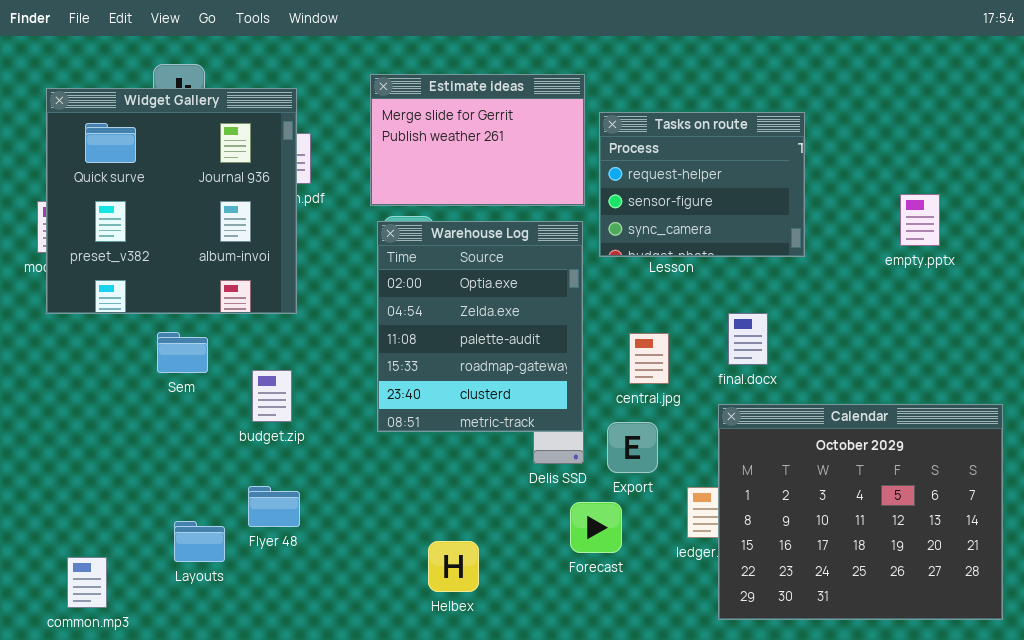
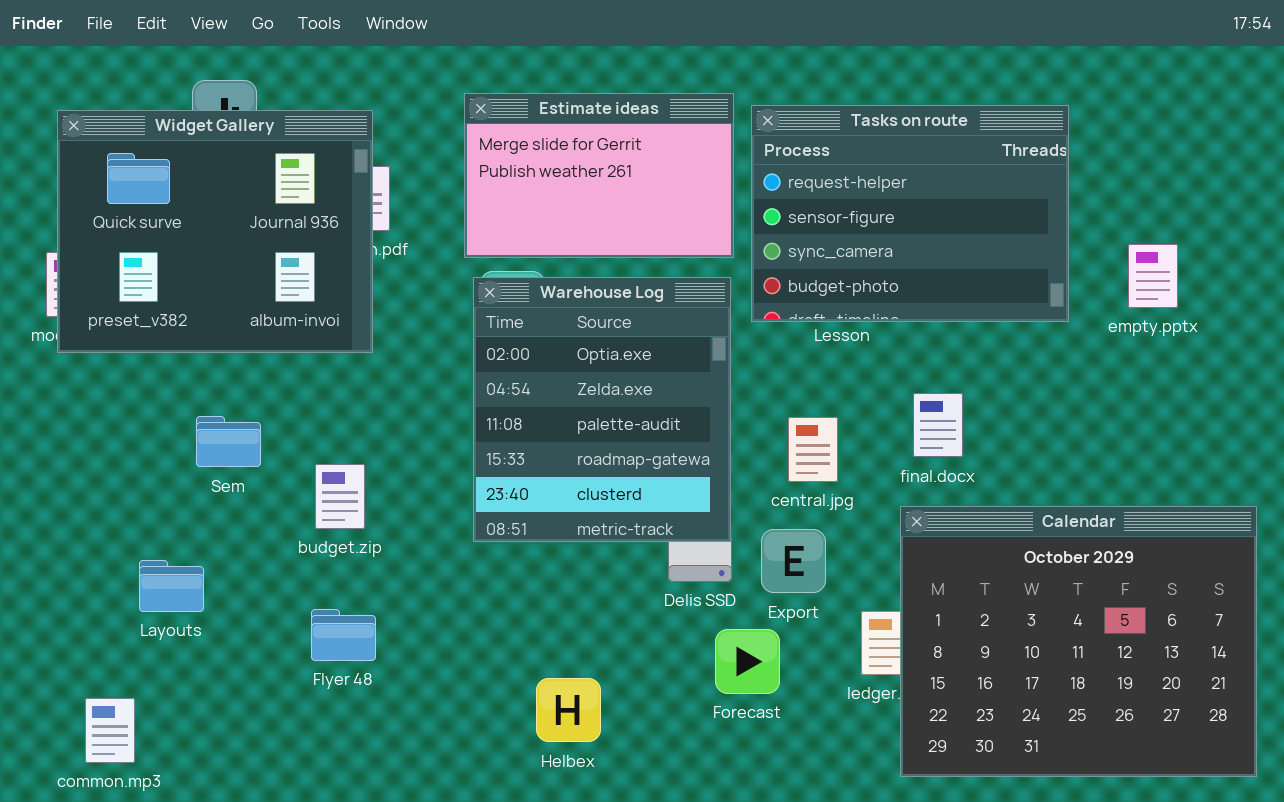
Widget Gallery: [46,88,297,314] -> [57,110,373,353], resized
Tasks on route: [599,112,805,257] -> [751,105,1069,322], resized
Layouts: [174,521,225,562] -> [139,560,204,612], moved

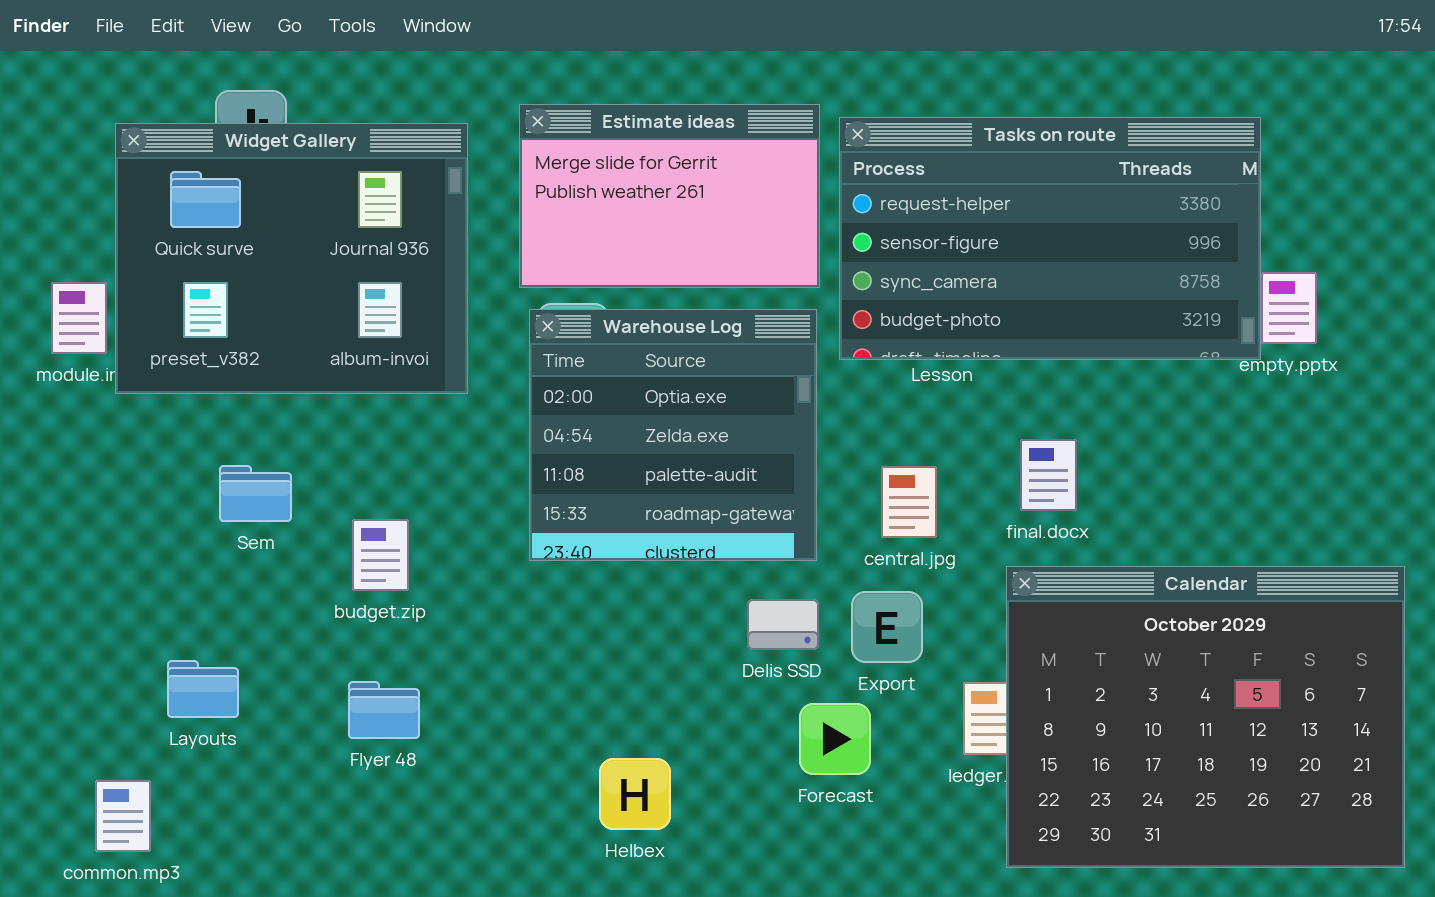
Tasks on route: [751,105,1069,322] -> [839,117,1261,360], resized
Widget Gallery: [57,110,373,353] -> [115,123,468,394], moved
Warehouse Log: [473,277,731,542] -> [529,309,817,561], resized
Layouts: [139,560,204,612] -> [167,660,239,718], moved

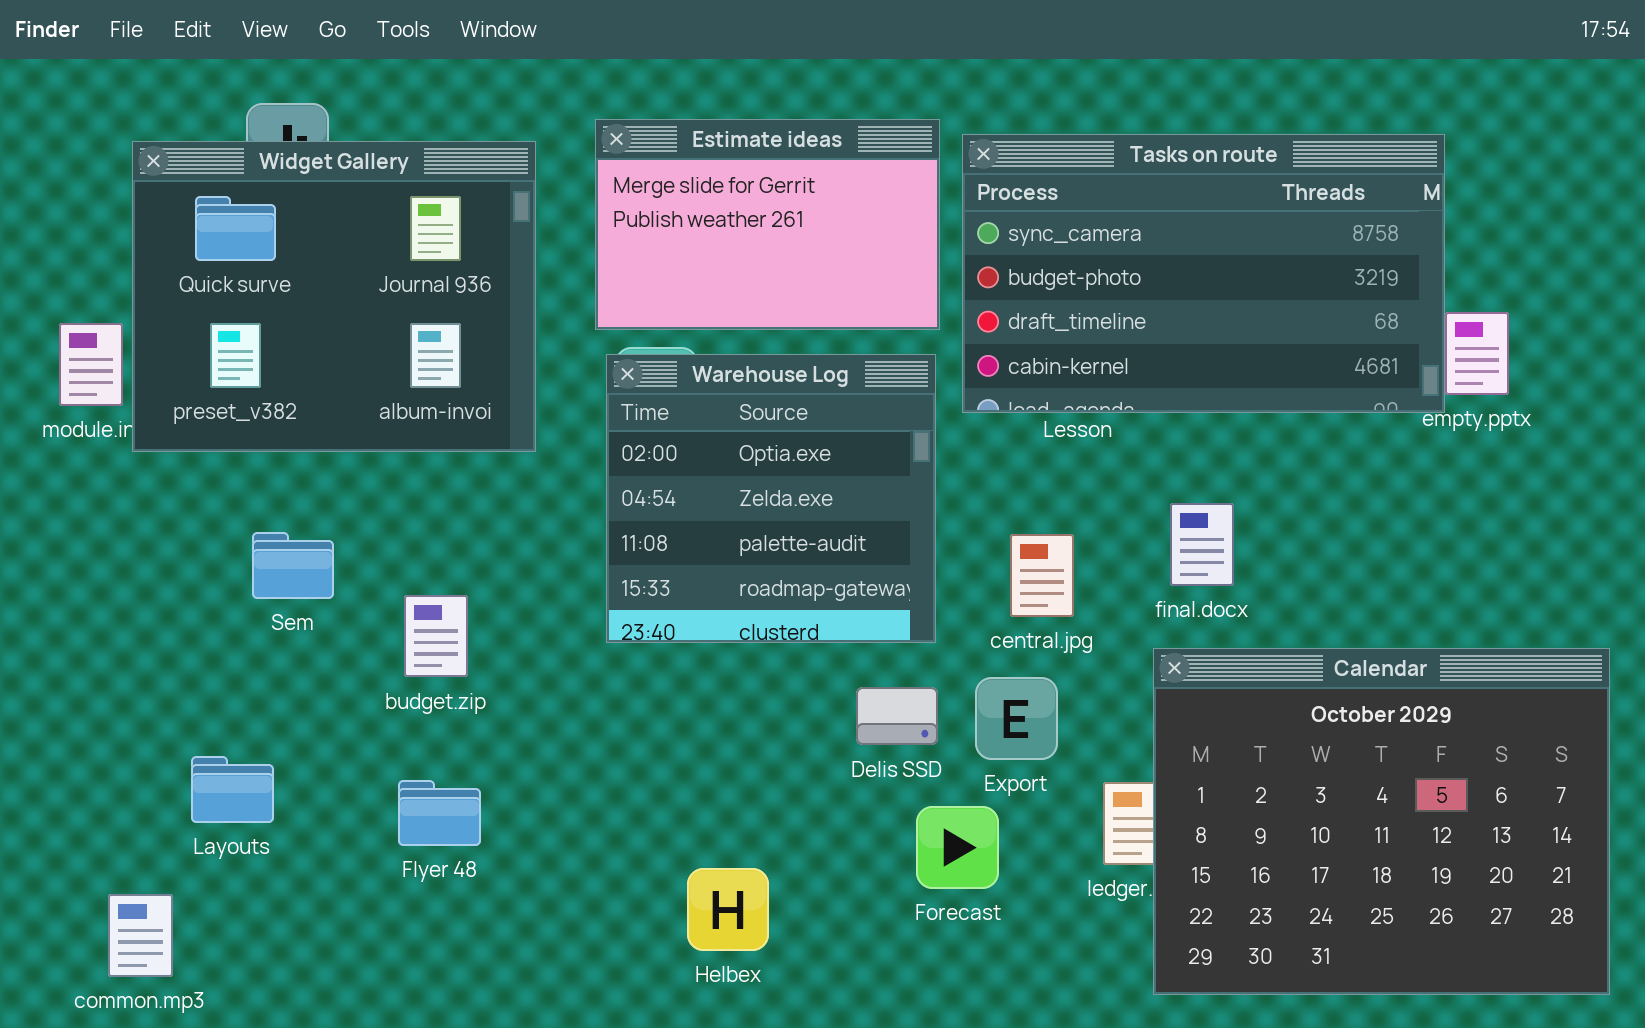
Tasks on route: [839,117,1261,360] -> [962,134,1445,413], scrolled down 2 rows

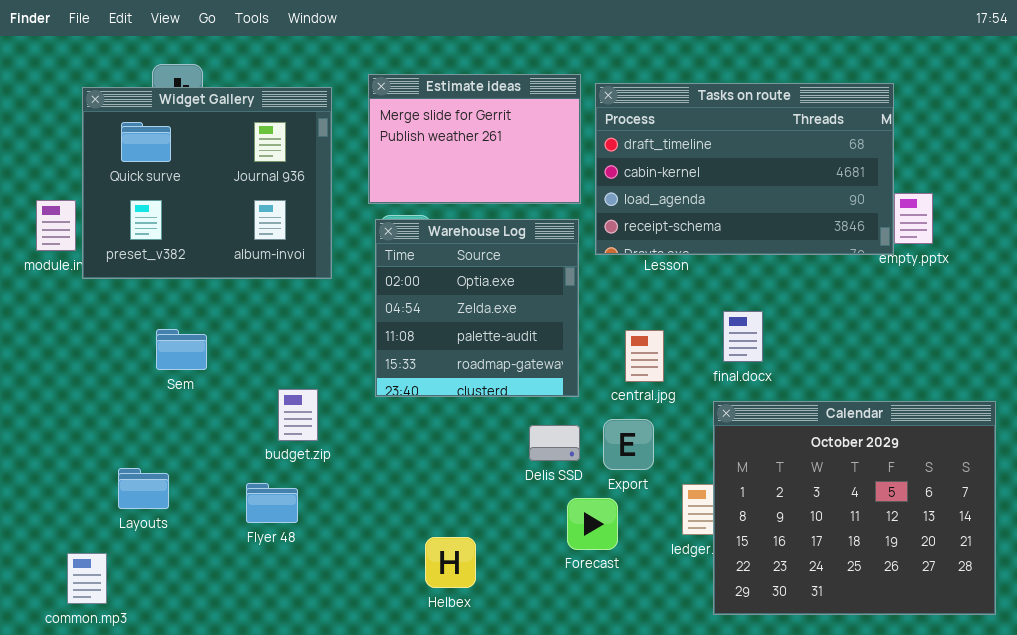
Tasks on route: [962,134,1445,413] -> [595,83,894,255], scrolled down 2 rows
budget.zip: [404,595,468,677] -> [278,389,318,441], moved

